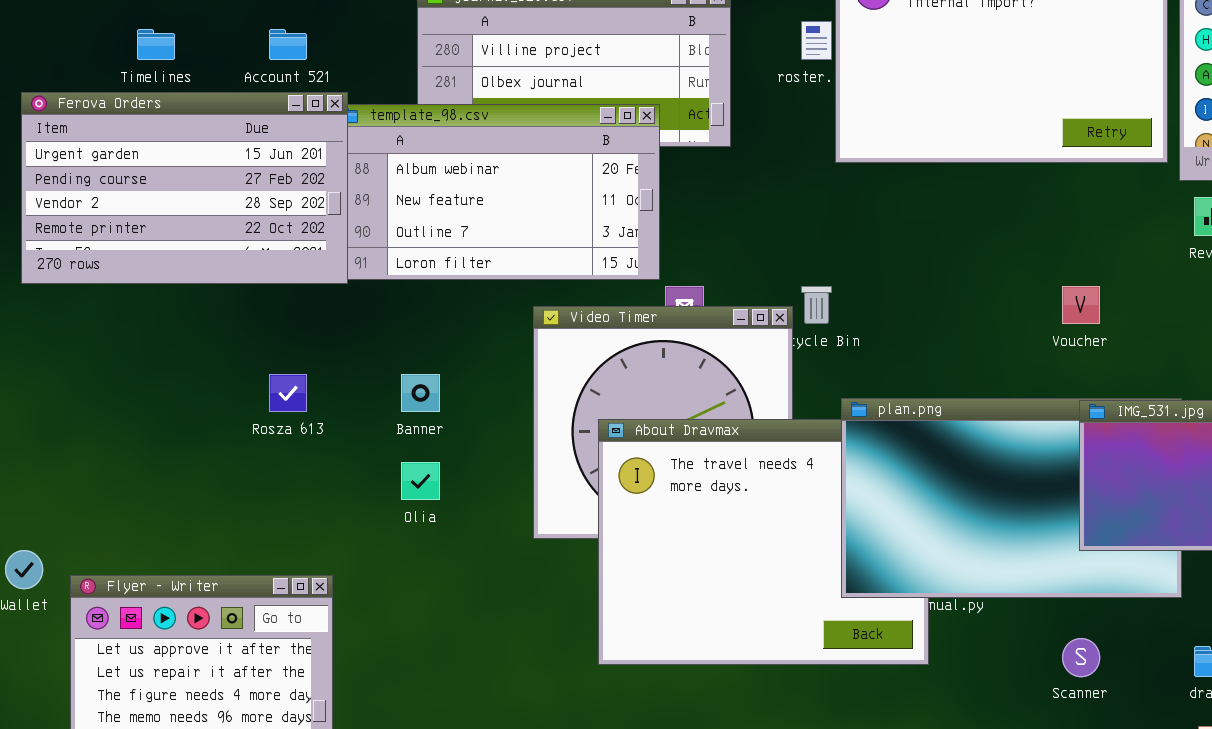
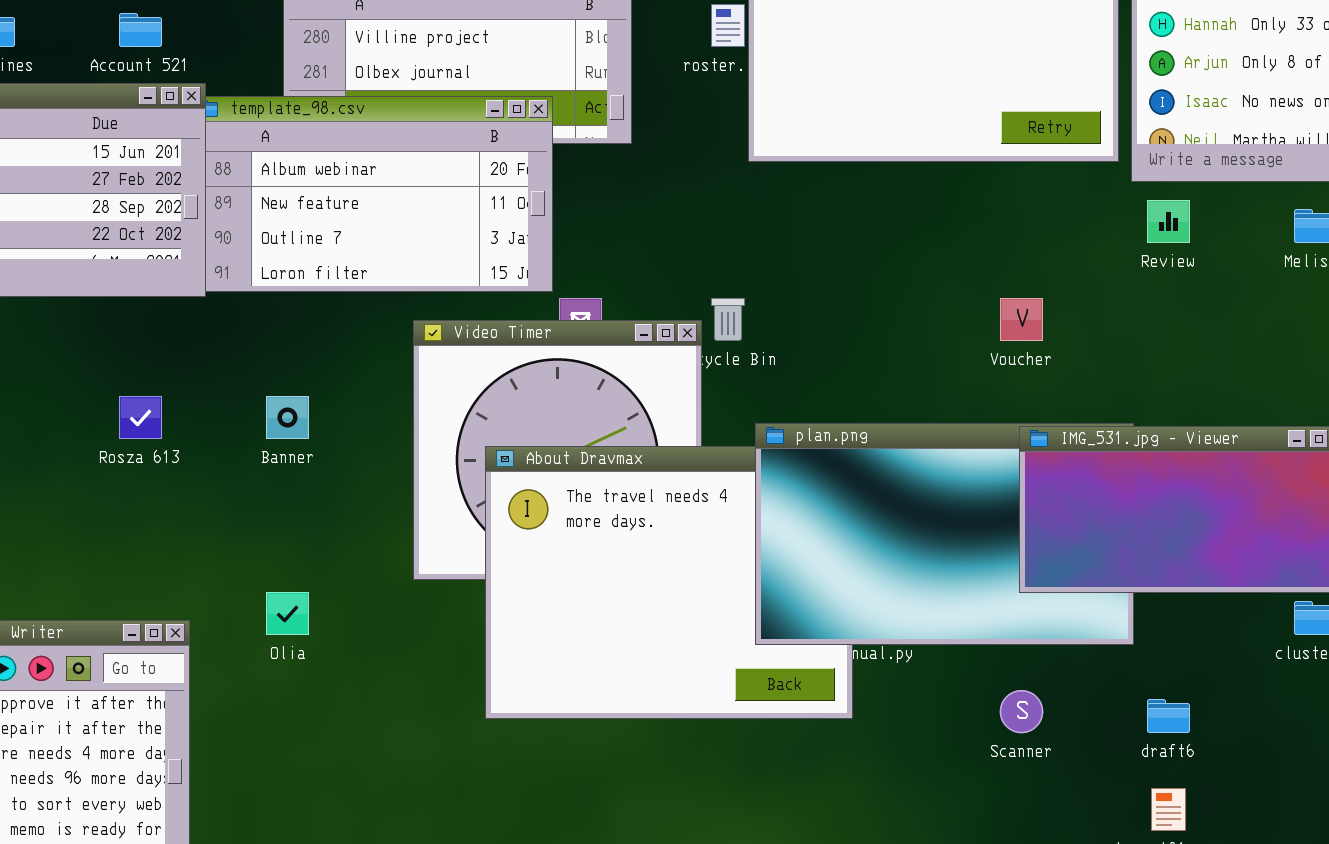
Olia: [401,462,440,500] -> [266,592,309,635], moved

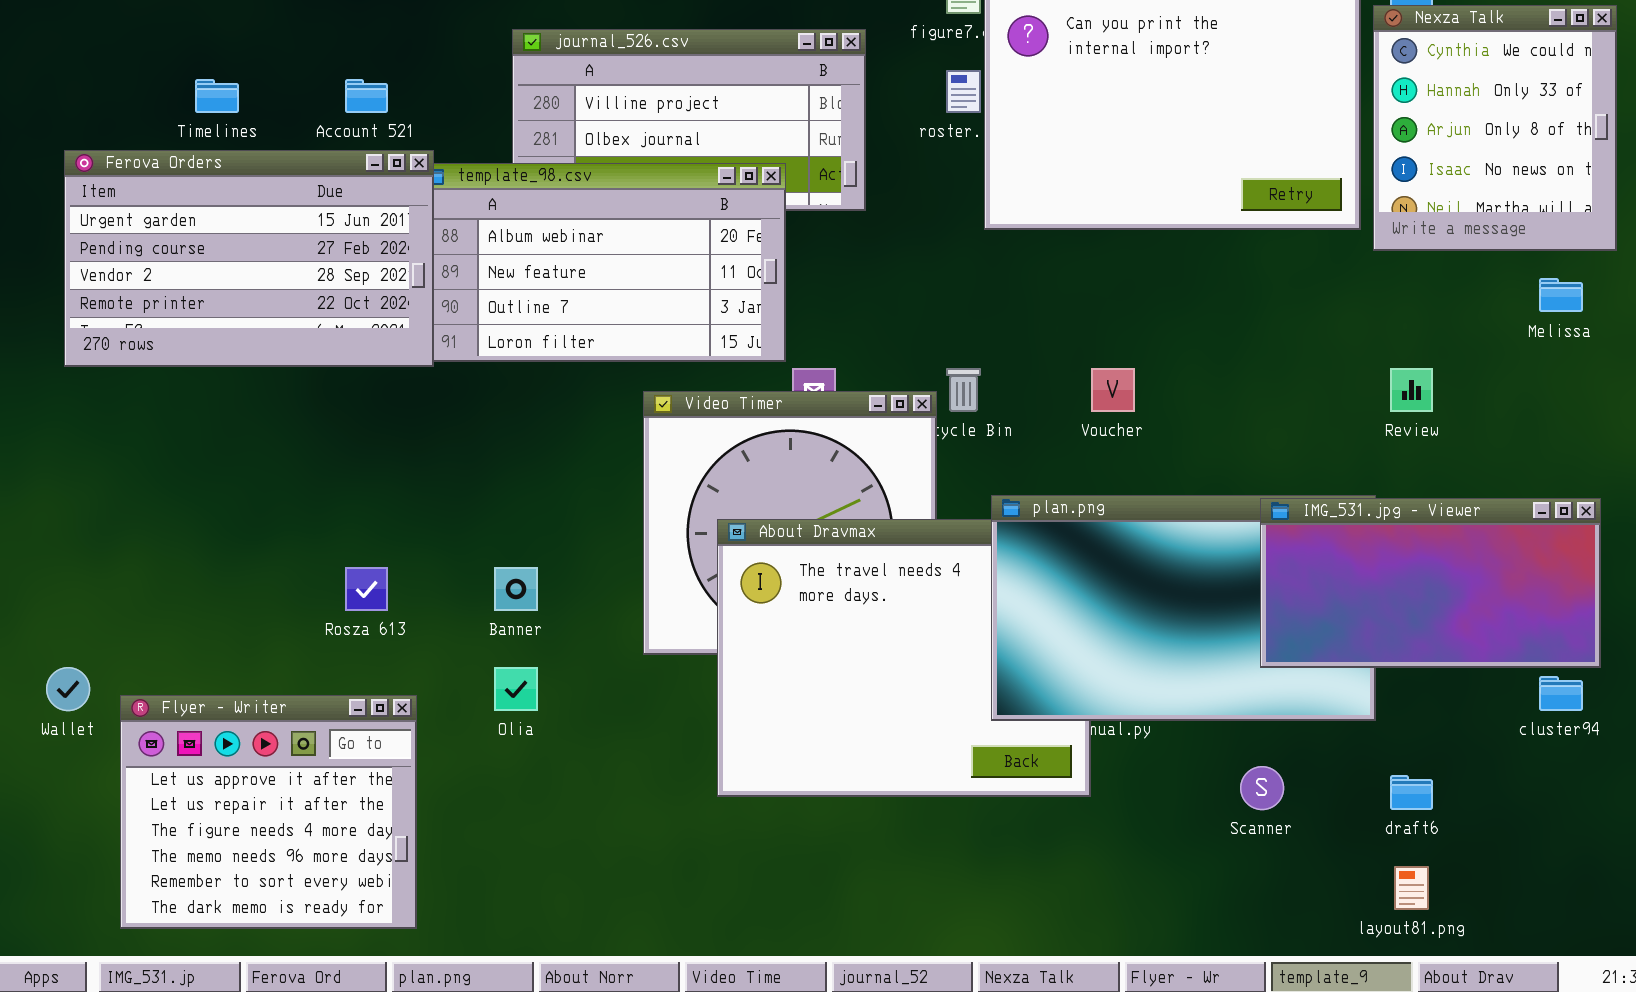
Review: [1147,200,1190,243] -> [1390,368,1433,412], moved
Voucher: [1000,298,1043,341] -> [1091,368,1135,412], moved
Rosza 613: [119,396,162,439] -> [345,567,388,611], moved
Banner: [266,396,309,439] -> [494,567,538,611], moved

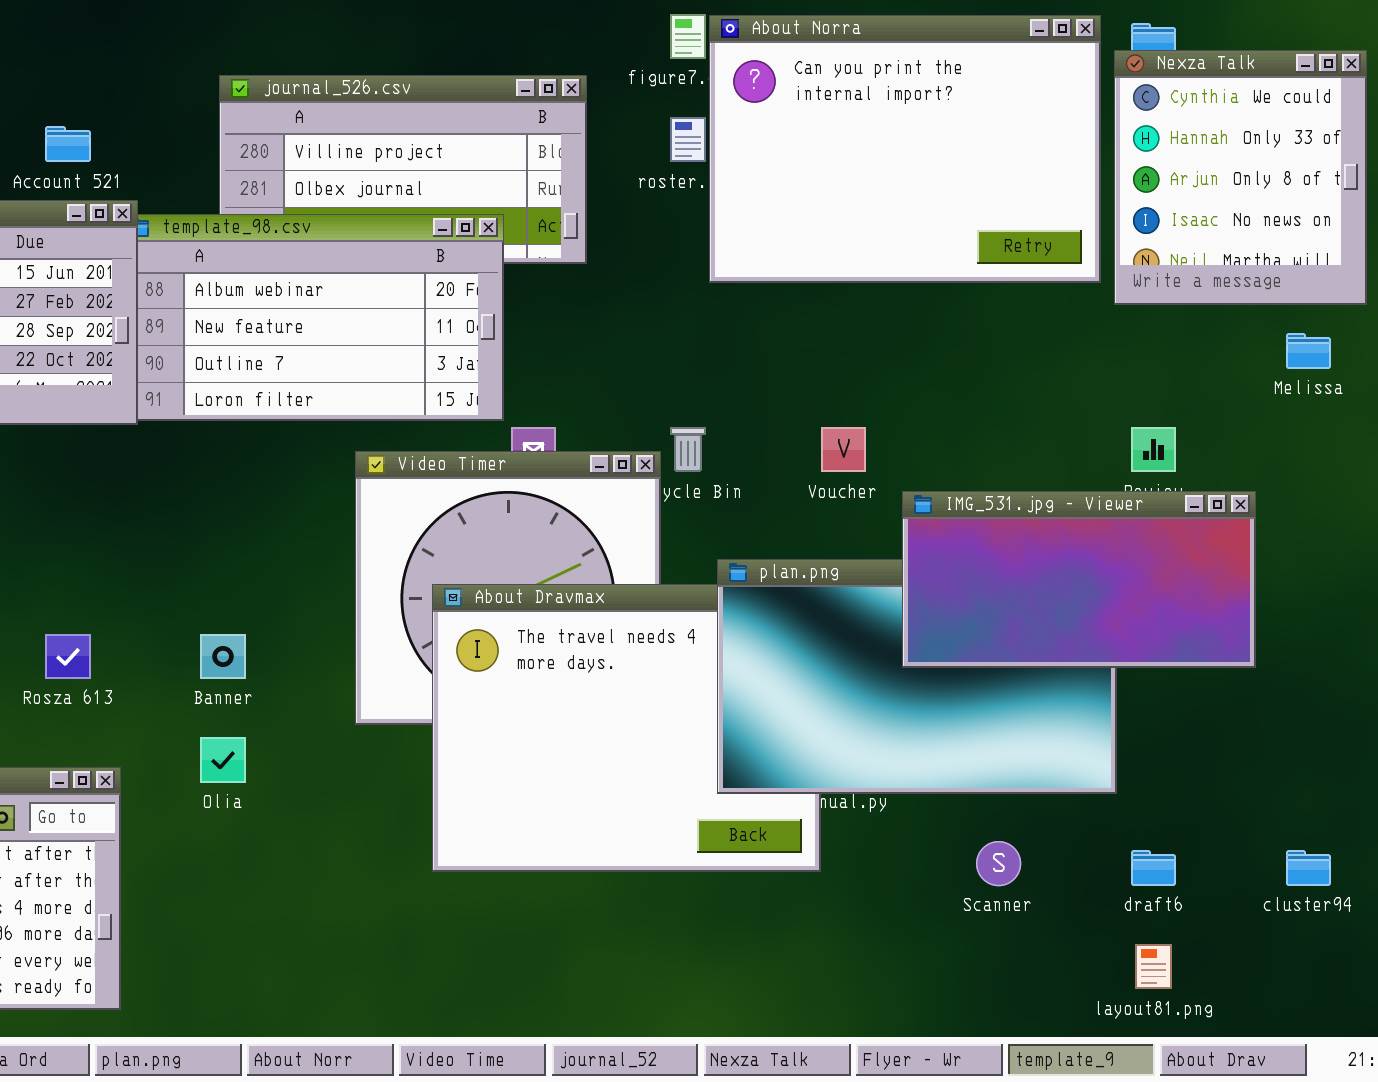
IMG_531.jpg - Viewer: [1260,498,1601,668] -> [902,491,1256,668], moved
cluster94: [1539,676,1583,711] -> [1286,850,1331,886], moved

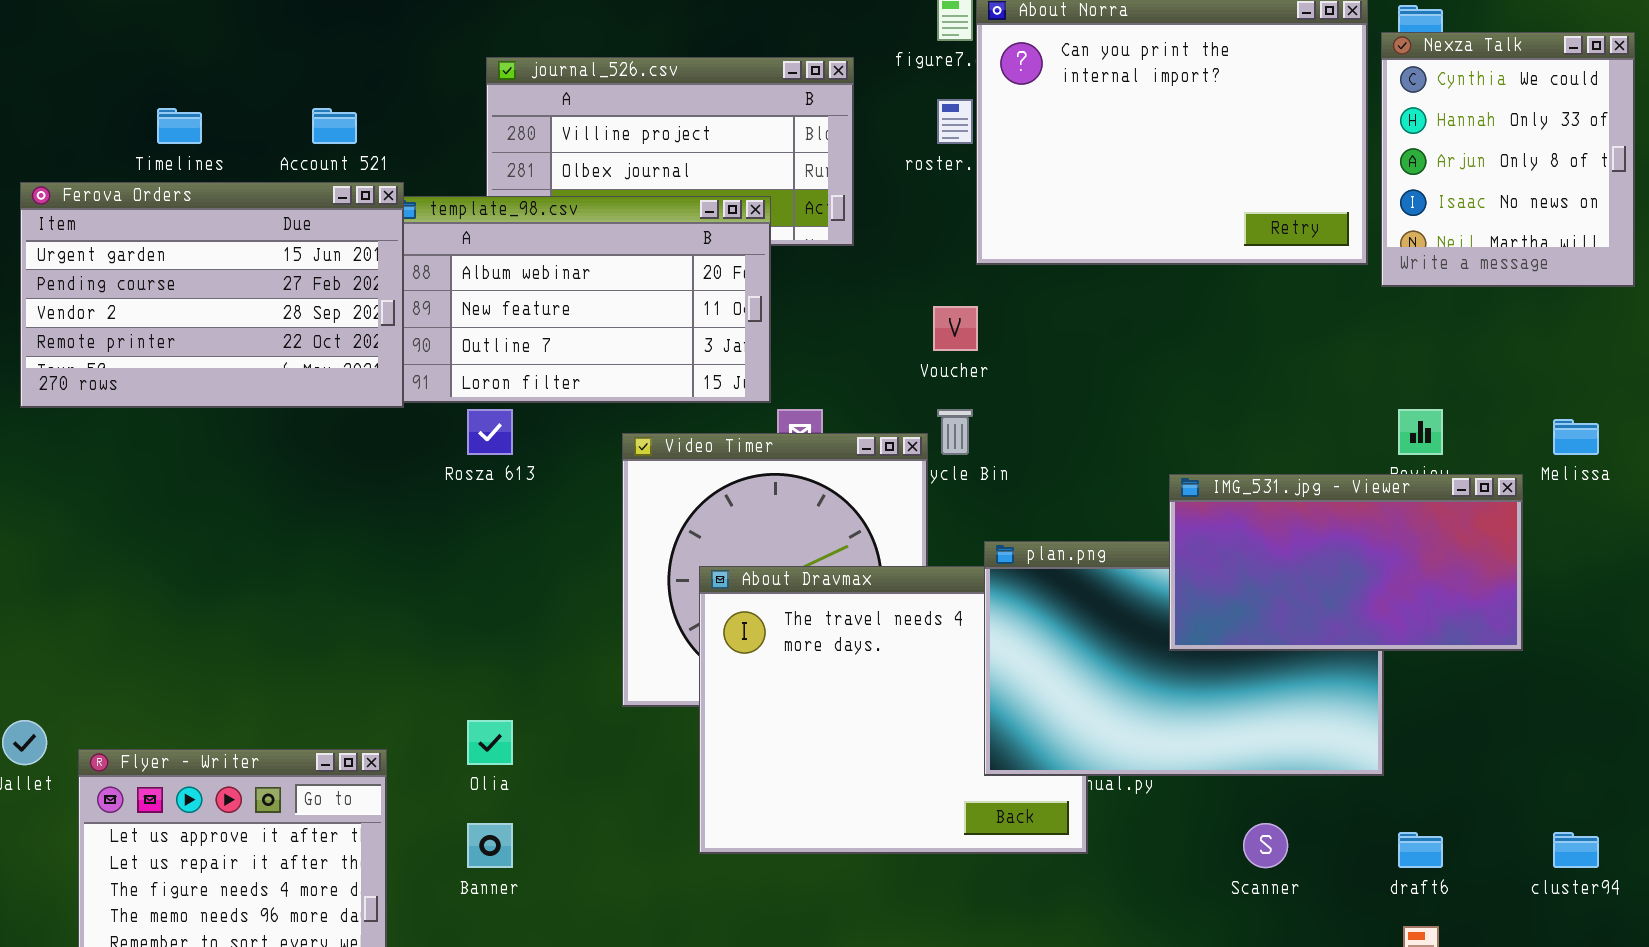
Melissa: [1286,333,1331,369] -> [1553,419,1599,455], moved
Voucher: [821,427,866,472] -> [933,306,978,351], moved
Rosza 613: [45,634,91,679] -> [467,409,513,455], moved
Banner: [200,634,246,679] -> [467,823,513,868], moved

